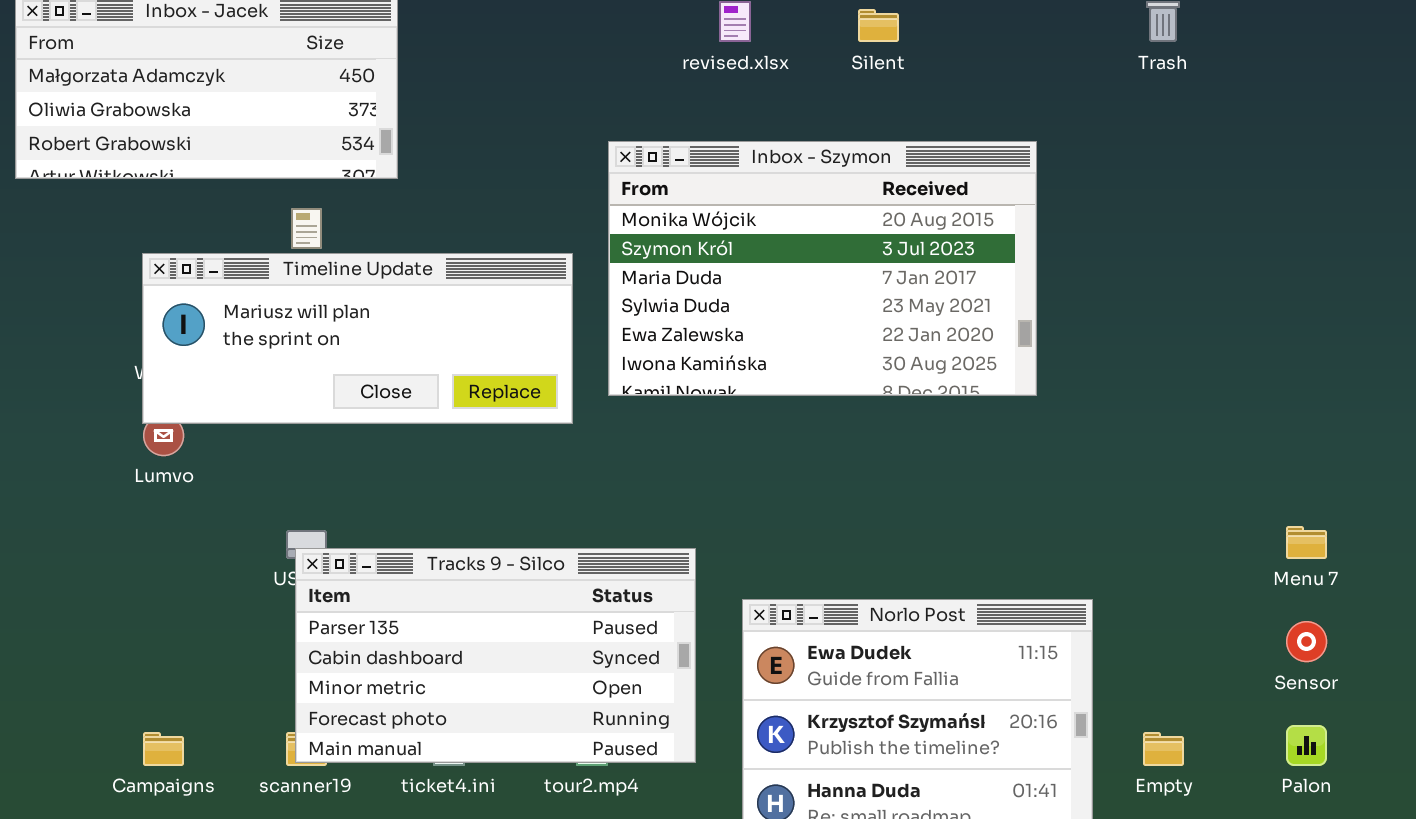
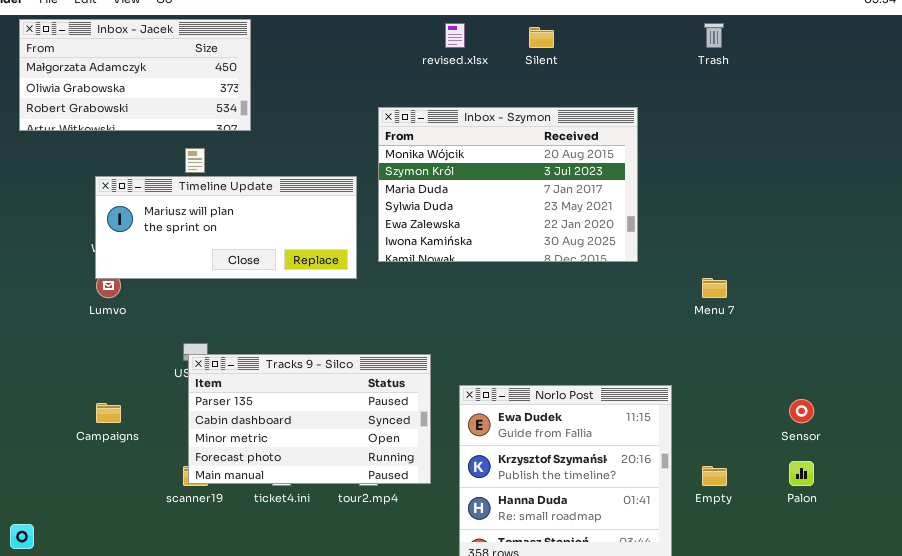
Menu 7: [1286,526,1327,559] -> [702,278,727,298], moved
Campaigns: [143,732,184,766] -> [96,403,121,423], moved

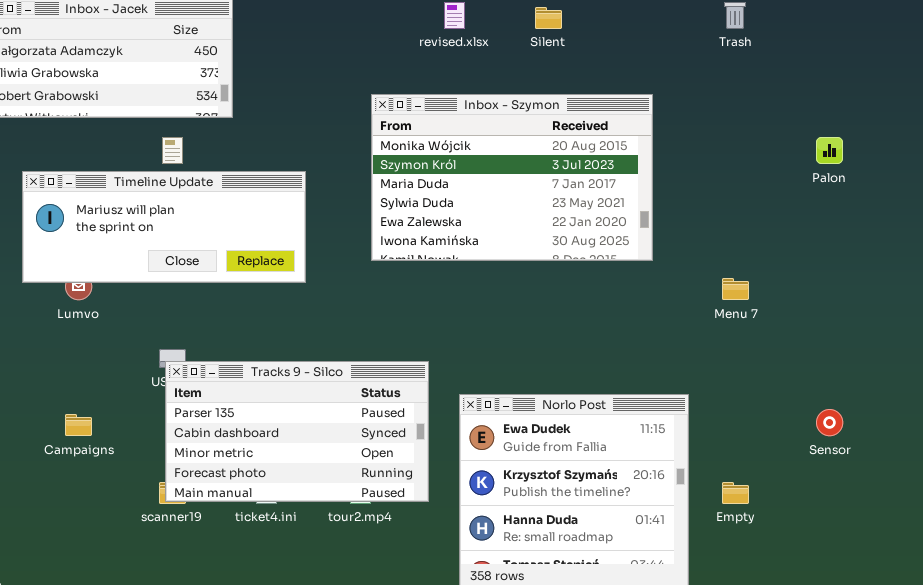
Timeline Update: [95,176,357,279] -> [22,171,306,283], moved
Palon: [789,461,814,486] -> [816,137,843,164], moved

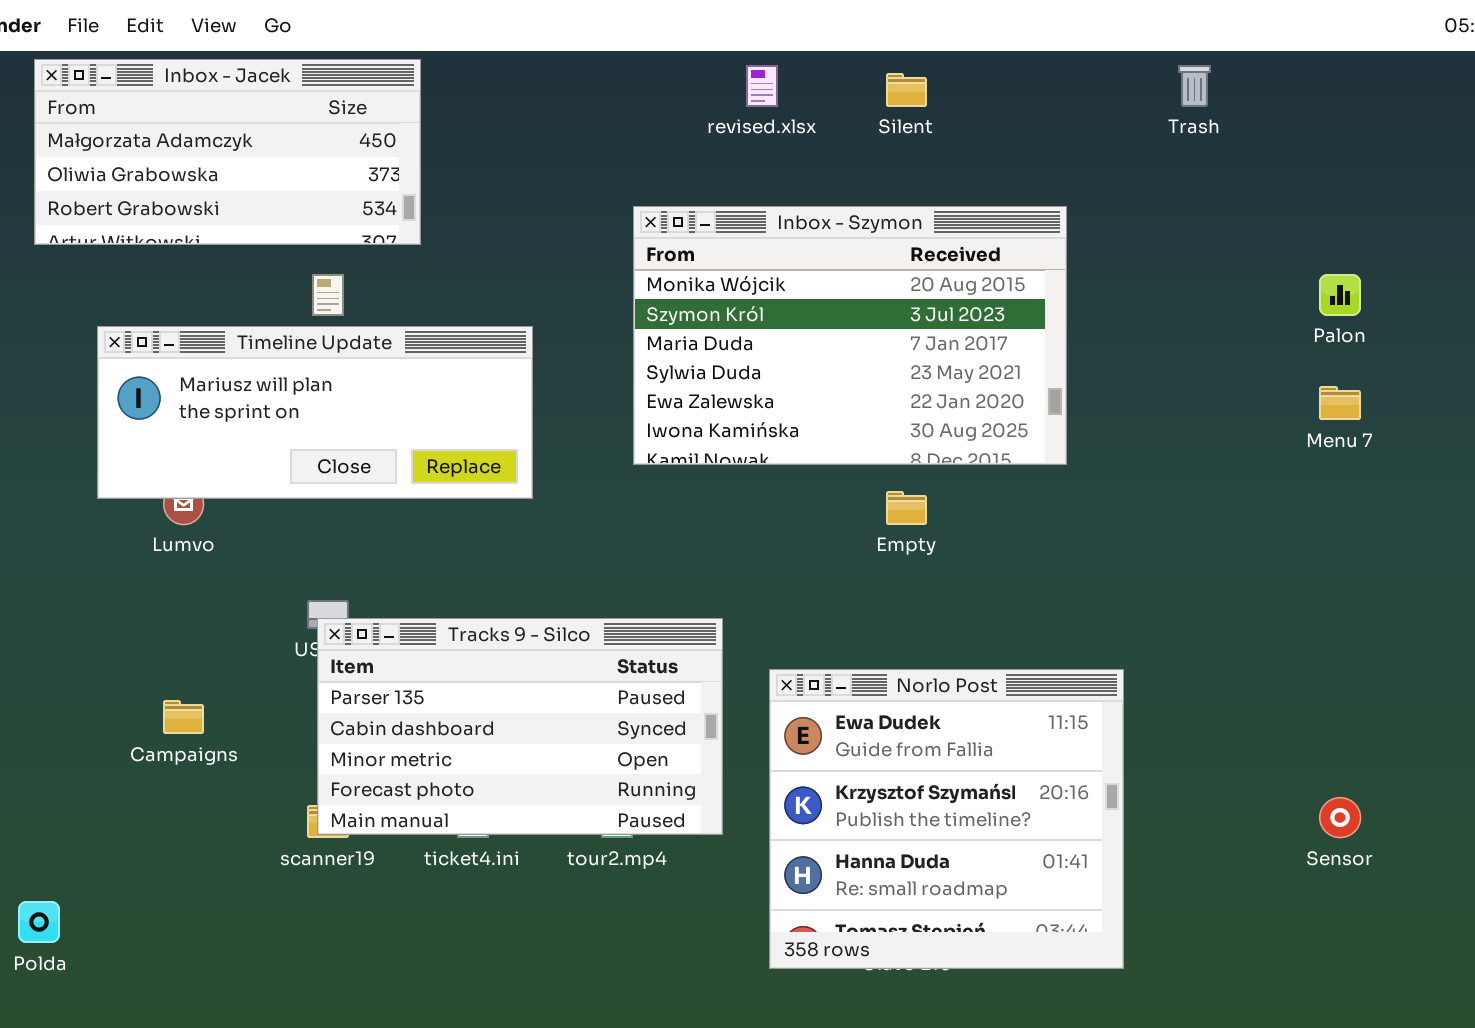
Menu 7: [722,278,749,300] -> [1319,386,1361,420], moved
Sensor: [816,409,843,436] -> [1319,797,1361,838], moved
Empty: [722,482,749,504] -> [886,491,927,525], moved

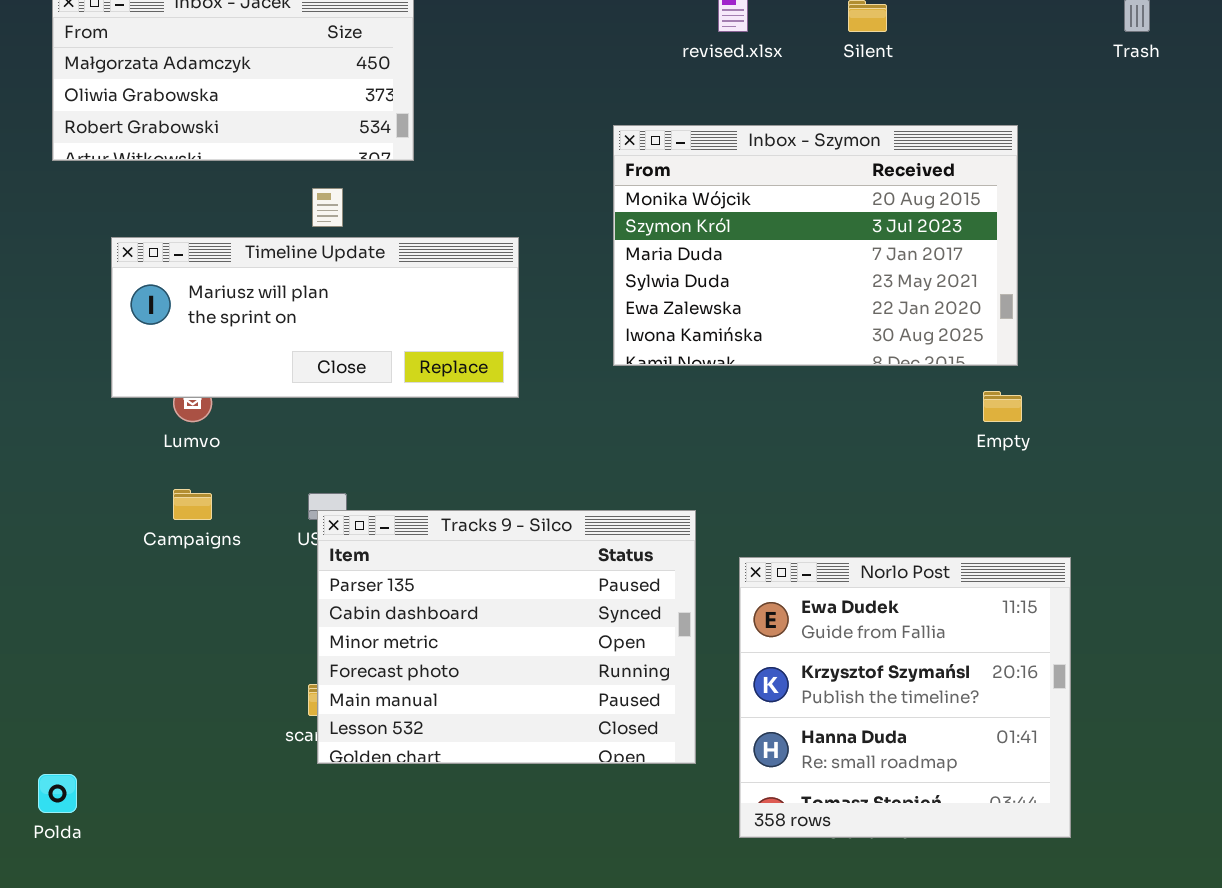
Empty: [886,491,927,525] -> [983,391,1022,422], moved
Tracks 9 - Silco: [317,618,723,835] -> [317,510,696,764], resized
Campaigns: [163,700,204,734] -> [173,489,212,520], moved

